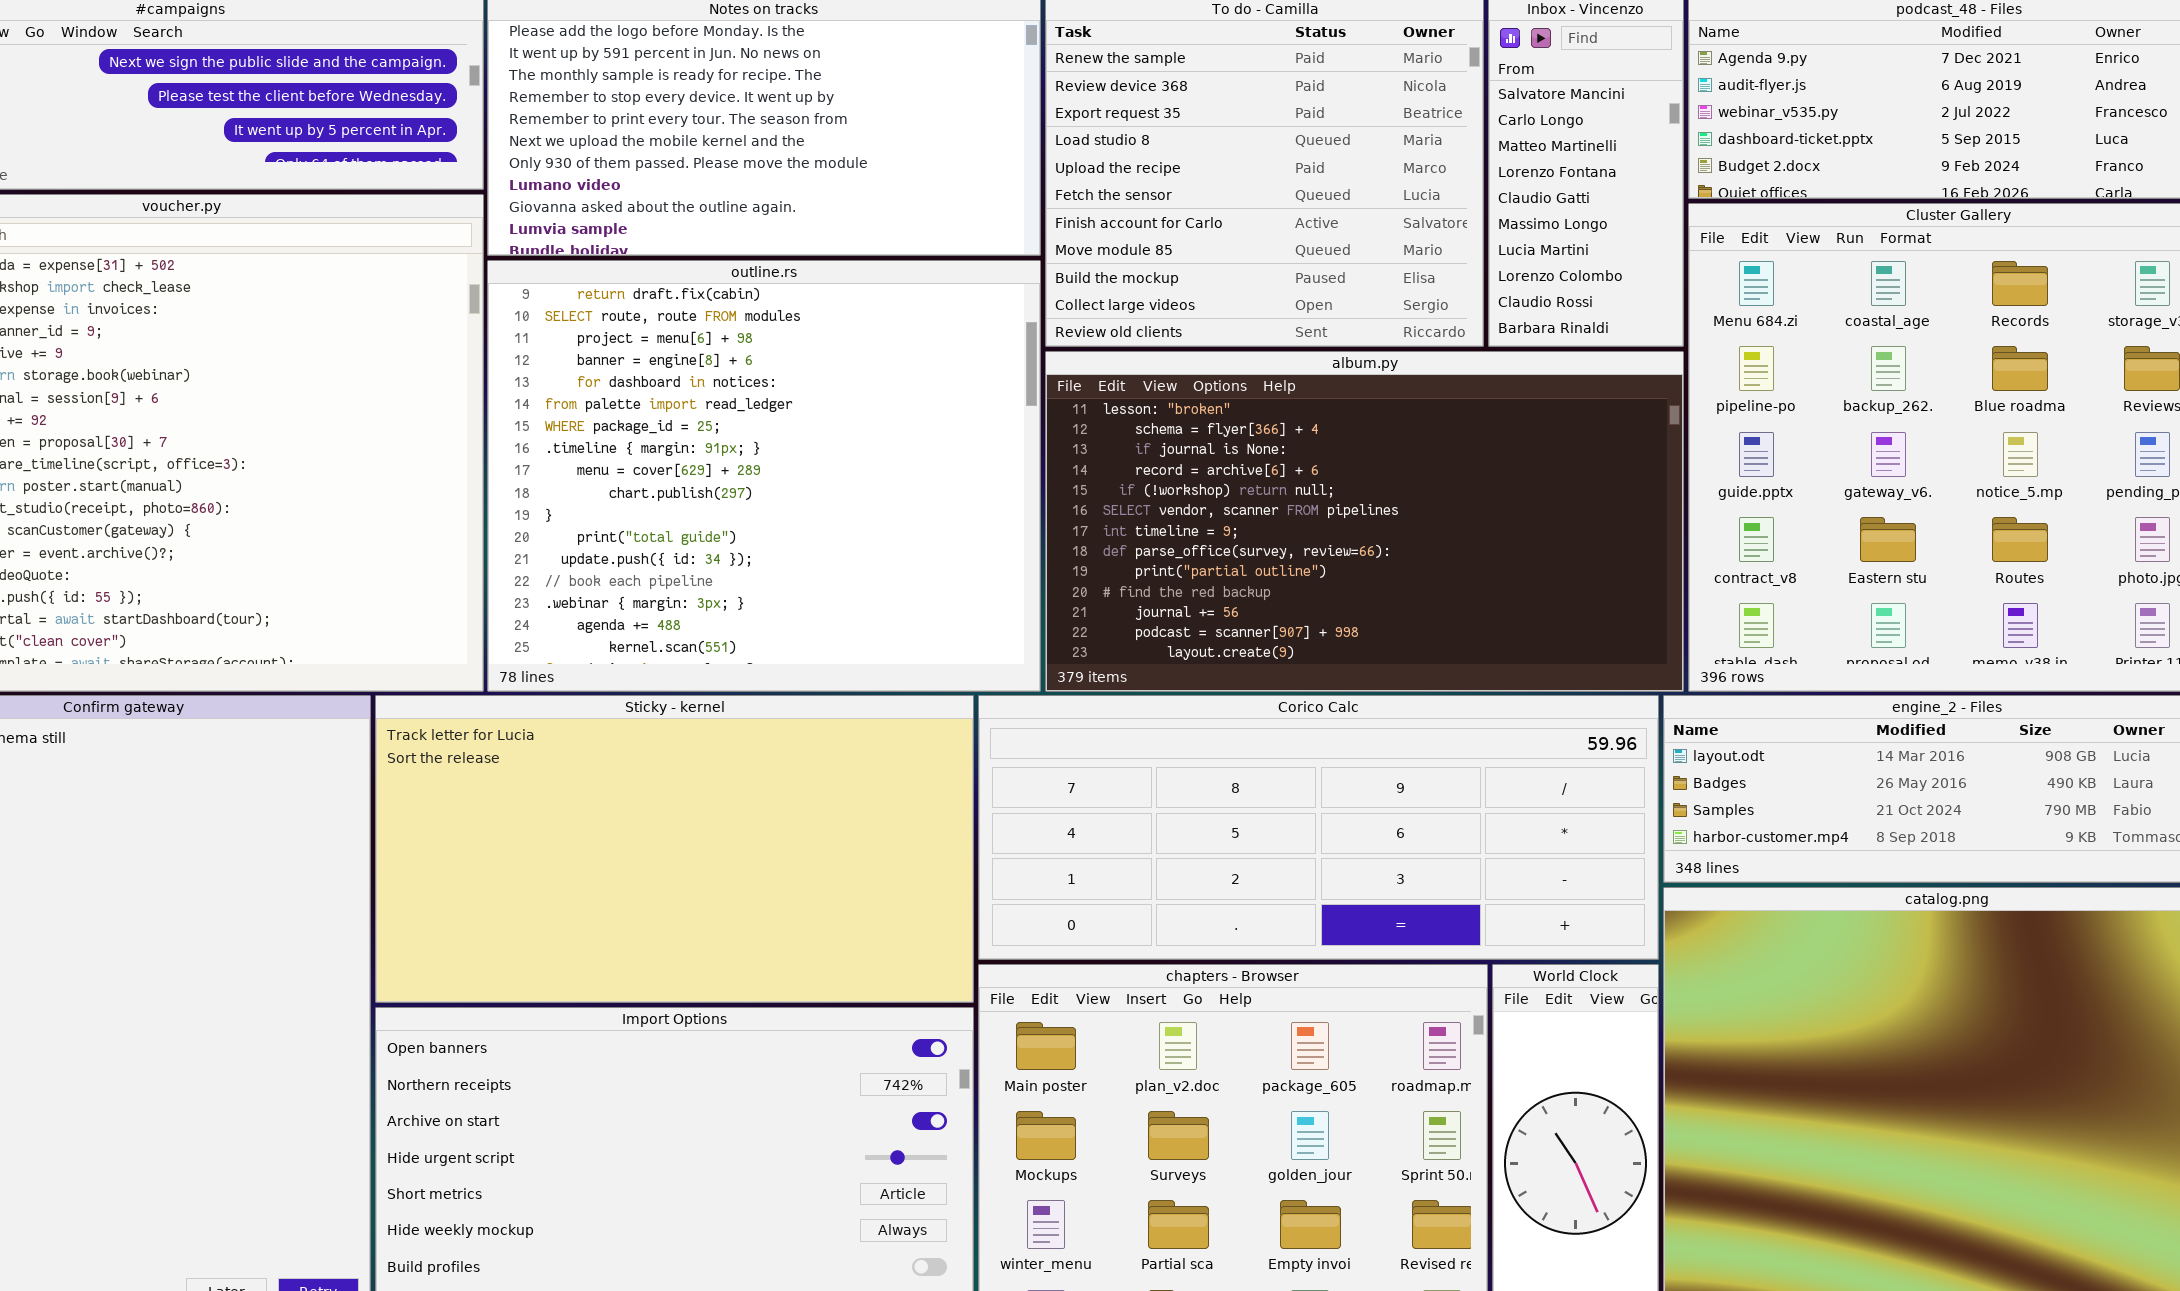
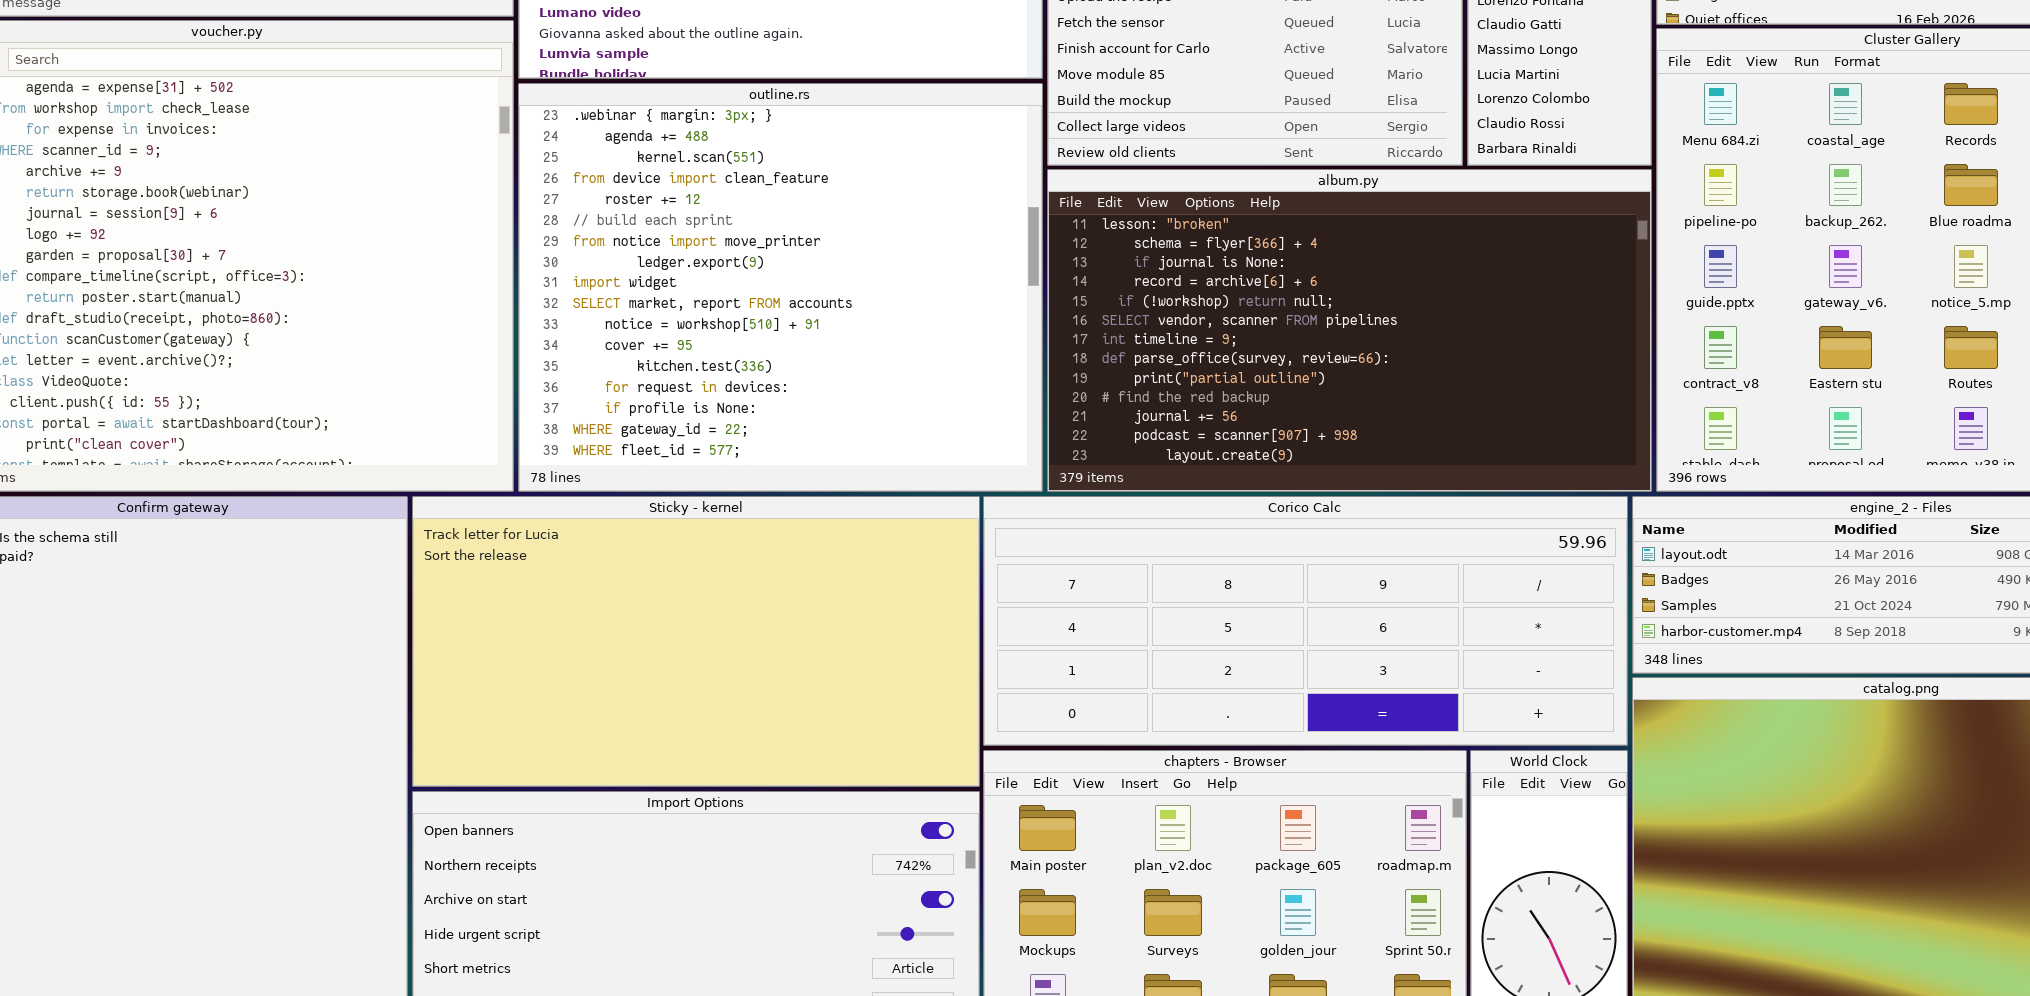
outline.rs: [487,260,1041,692] -> [518,83,1043,492], scrolled down 14 rows

